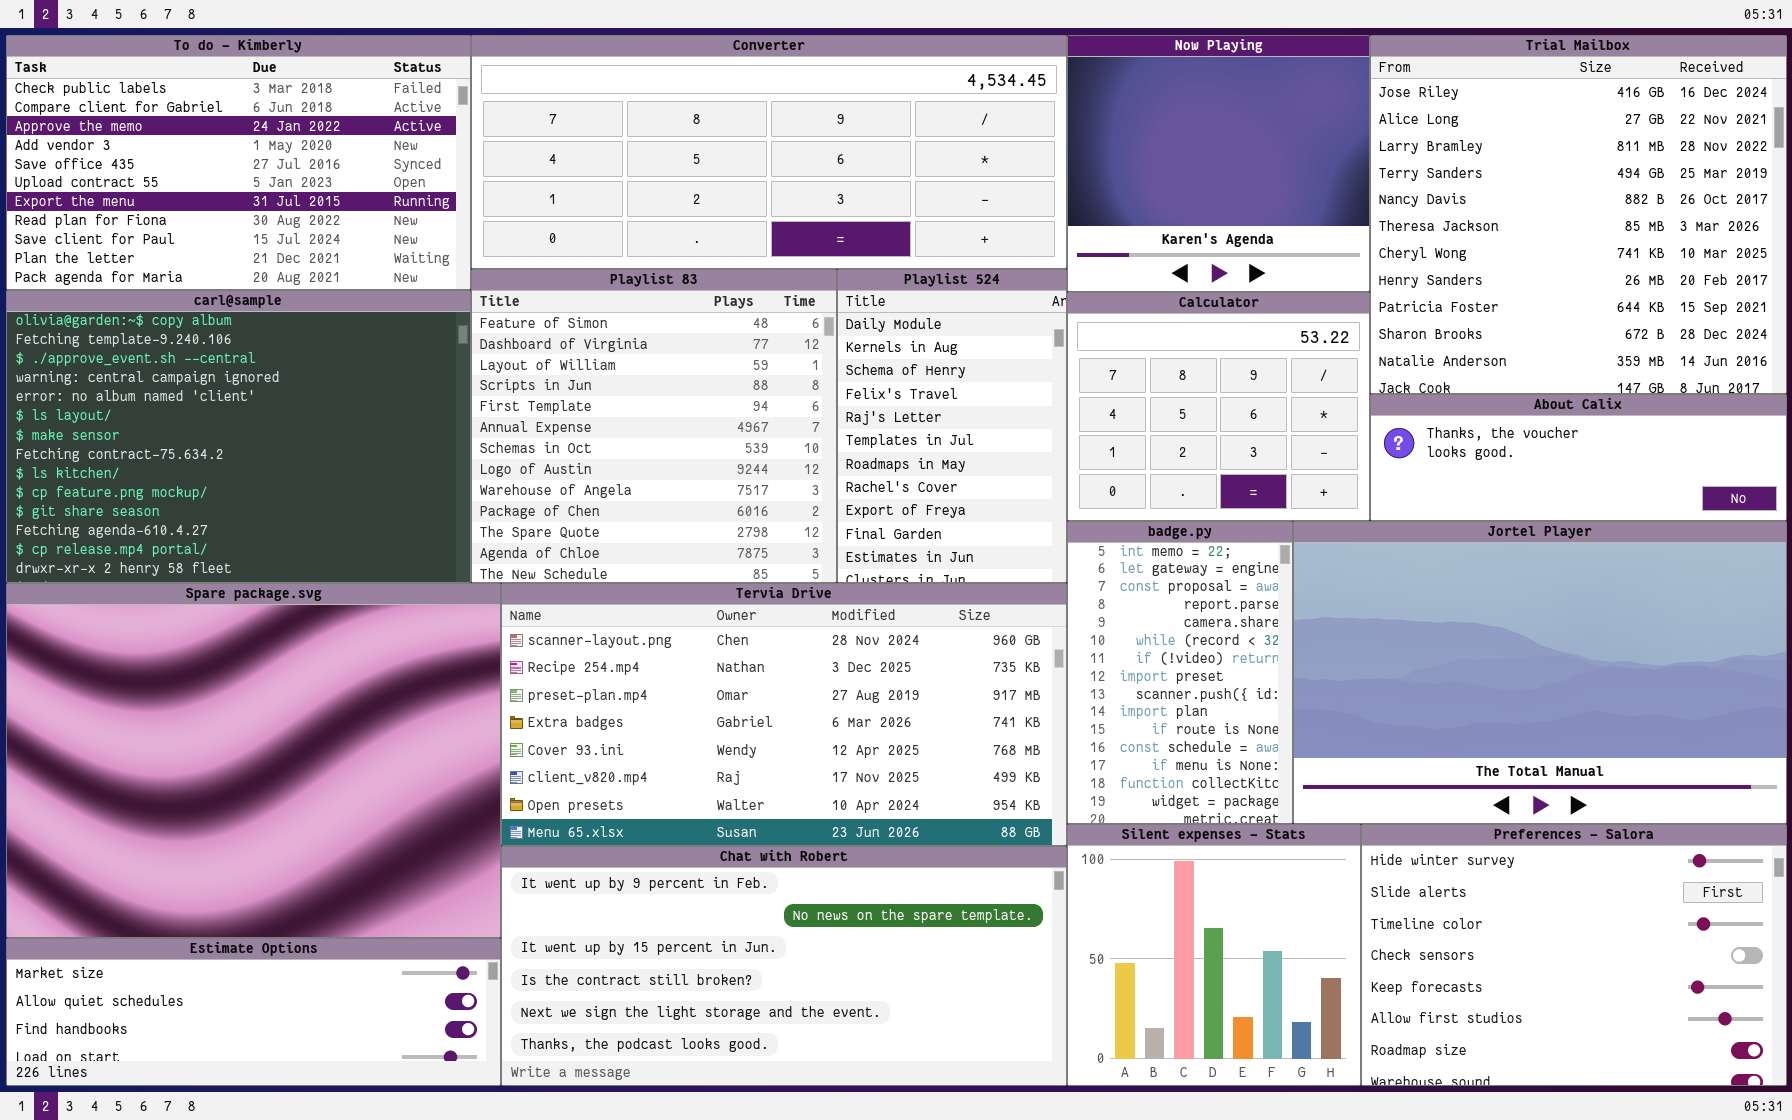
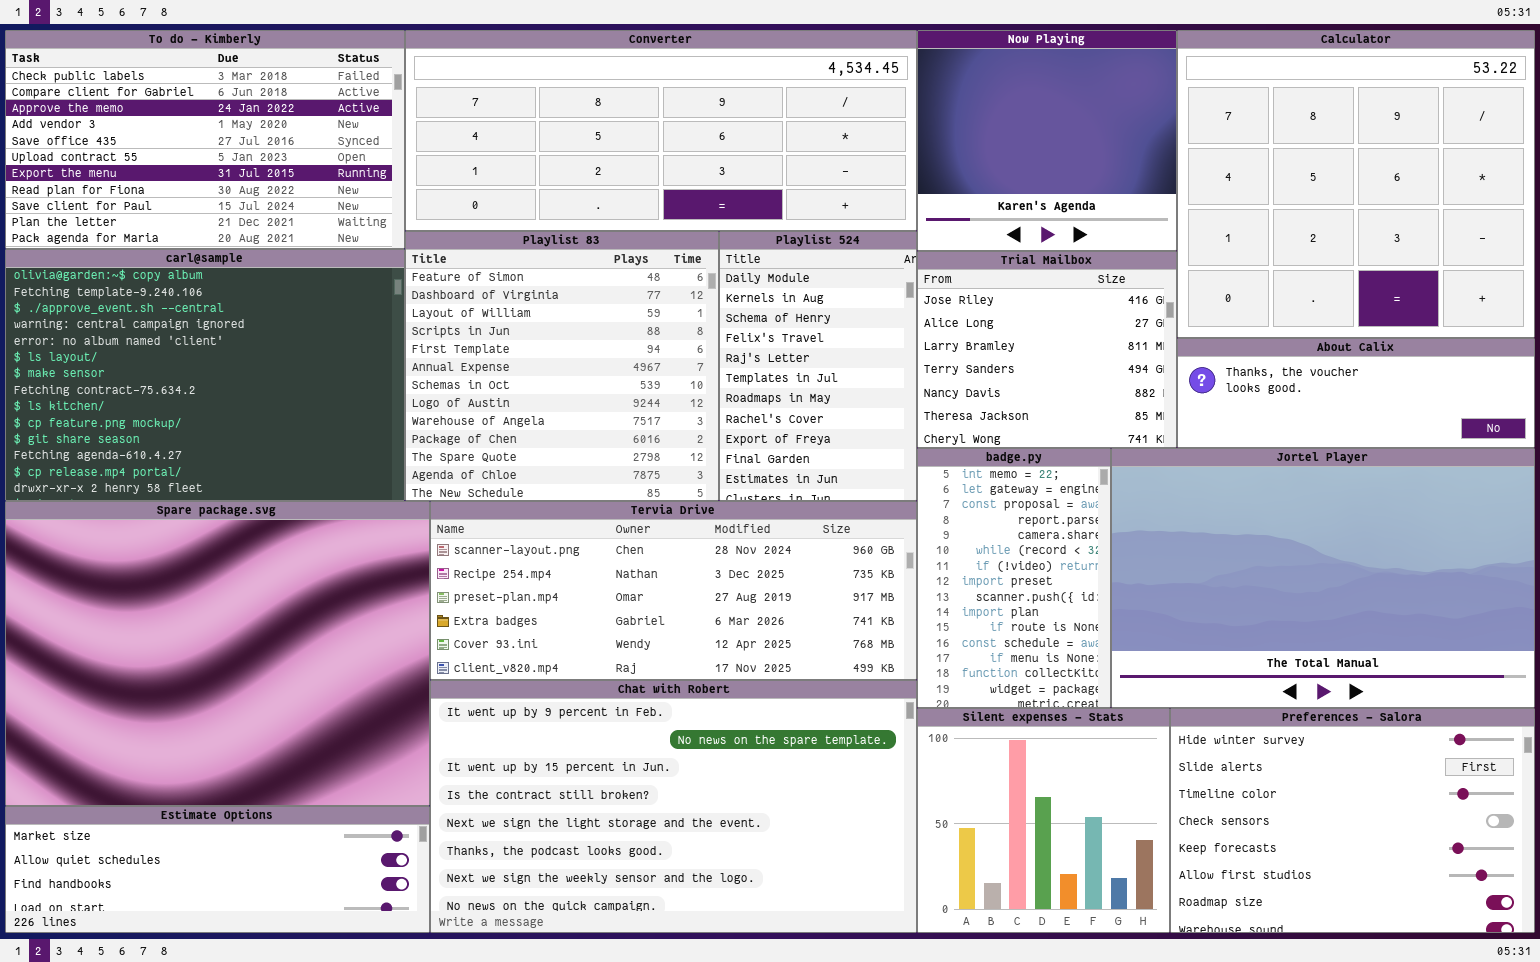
Trial Mailbox: [1370,35,1787,394] -> [917,251,1177,448], moved, resized
Calculator: [1067,292,1370,521] -> [1177,30,1535,338], moved, resized
Tervia Drive: [501,583,1067,846] -> [430,501,917,680], resized
Chat with Robert: [501,846,1067,1086] -> [430,680,917,933], resized

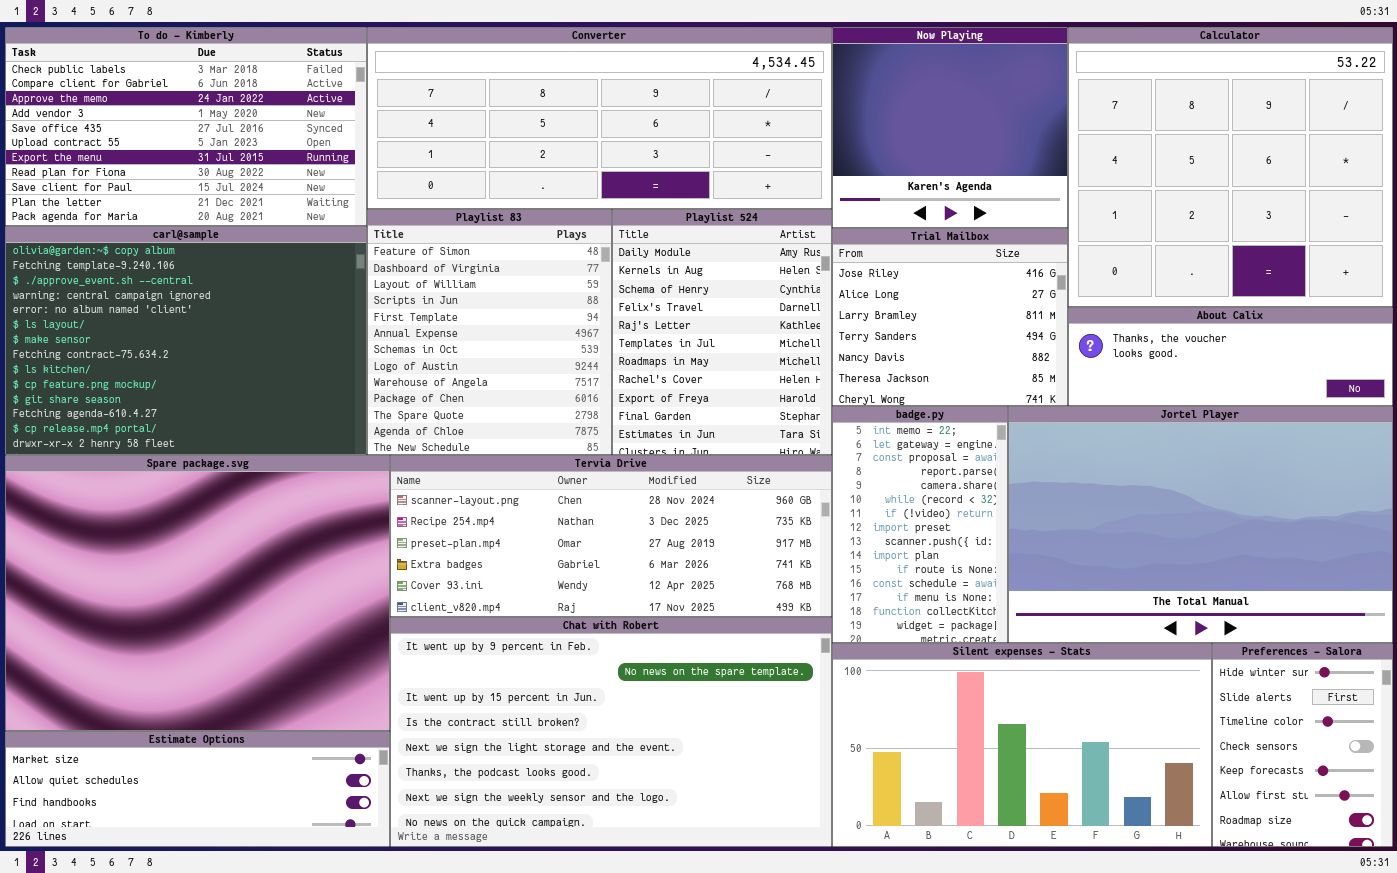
Playlist 83: [405,231,719,501] -> [367,209,612,455], resized
Playlist 524: [719,231,917,501] -> [612,209,832,455], resized
Silent expenses - Stats: [917,708,1170,933] -> [832,643,1212,847], resized
Preferences - Salora: [1170,708,1535,933] -> [1212,643,1393,847], resized

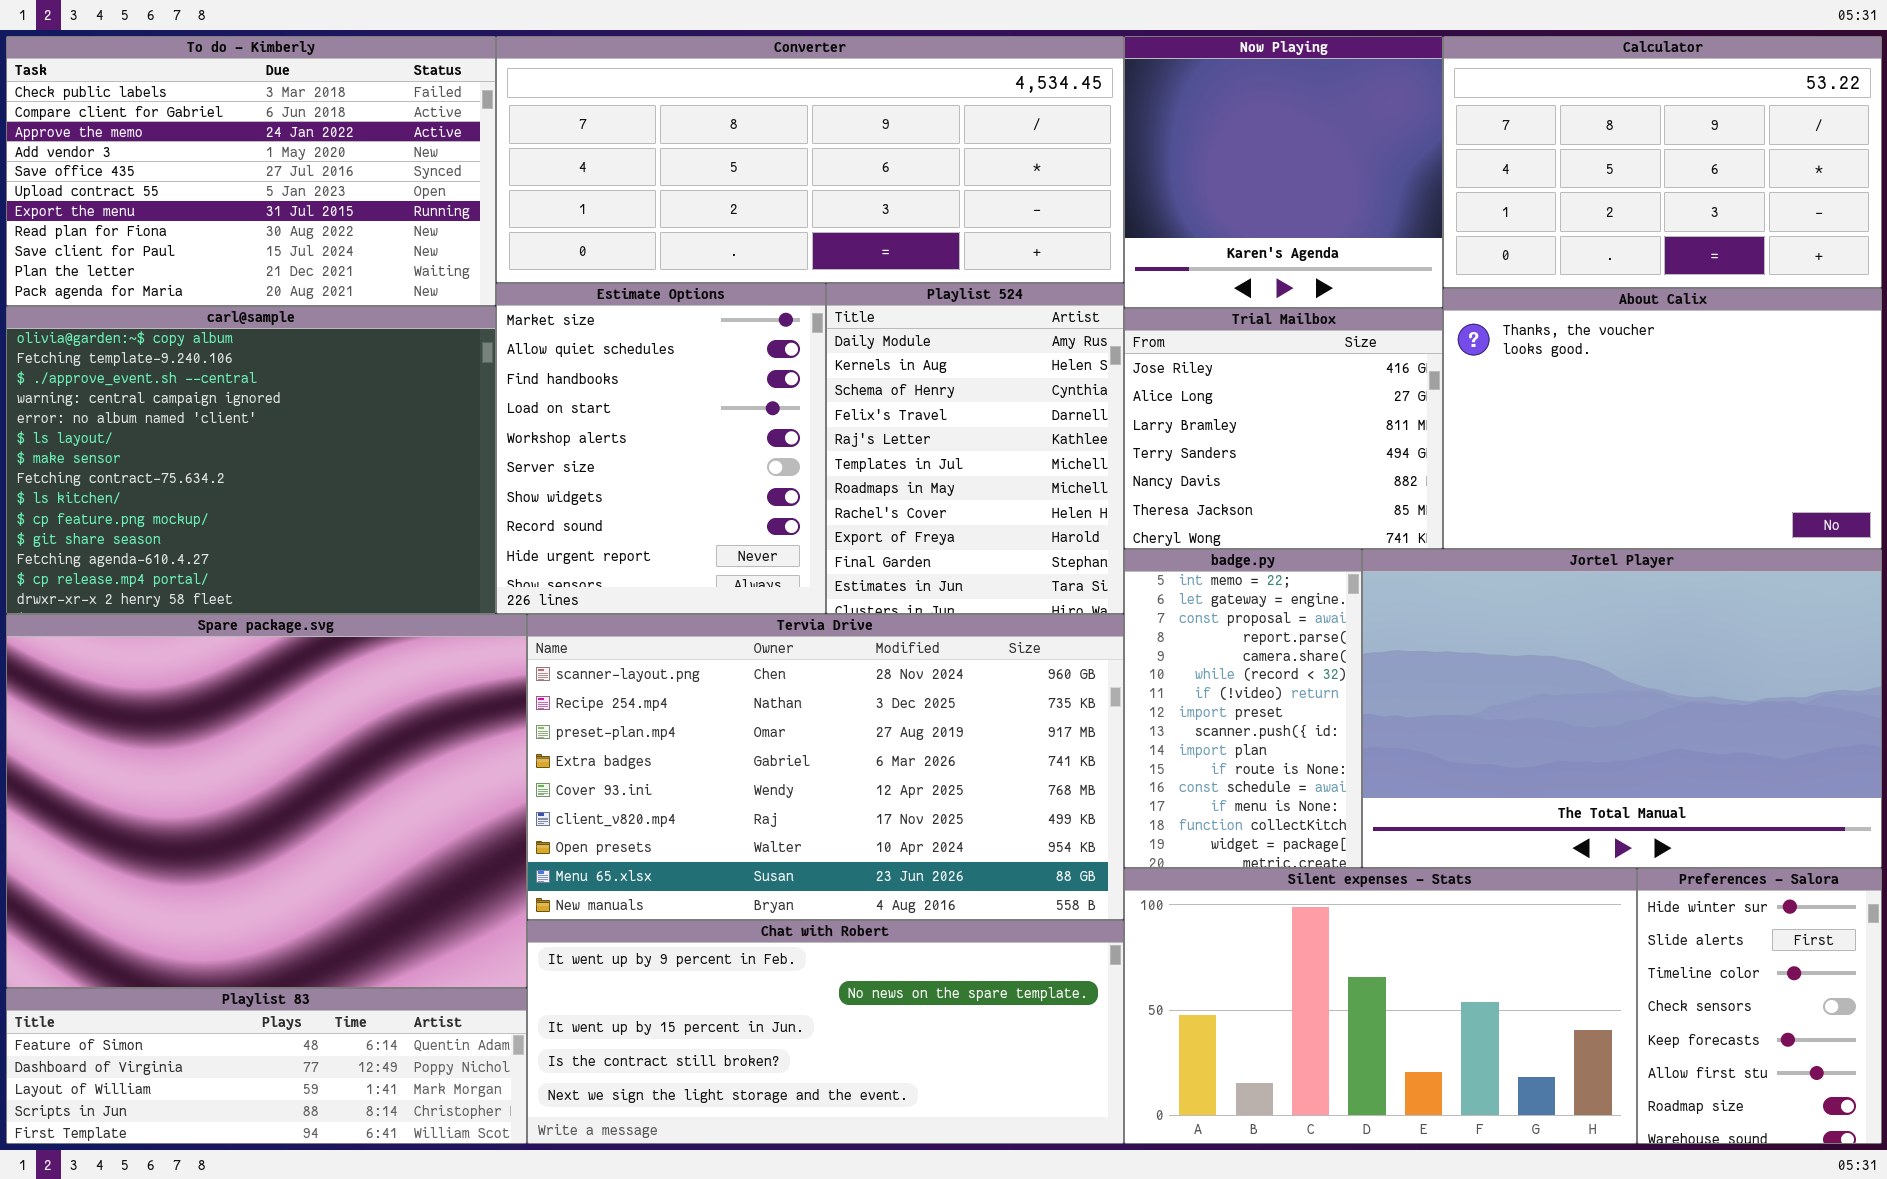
Calculator: [1068,27,1393,307] -> [1443,36,1882,288], resized
Playlist 83: [367,209,612,455] -> [6,988,527,1144], moved, resized
About Calix: [1068,307,1393,406] -> [1443,288,1882,549], resized
Tervia Drive: [390,455,832,617] -> [527,614,1124,920], resized
Chat with Robert: [390,617,832,847] -> [527,920,1124,1144], resized
Estimate Options: [5,731,390,847] -> [496,283,826,614], moved, resized

